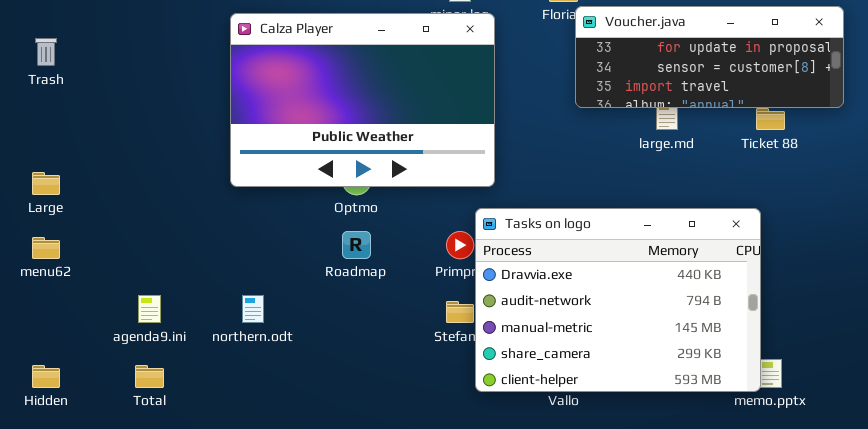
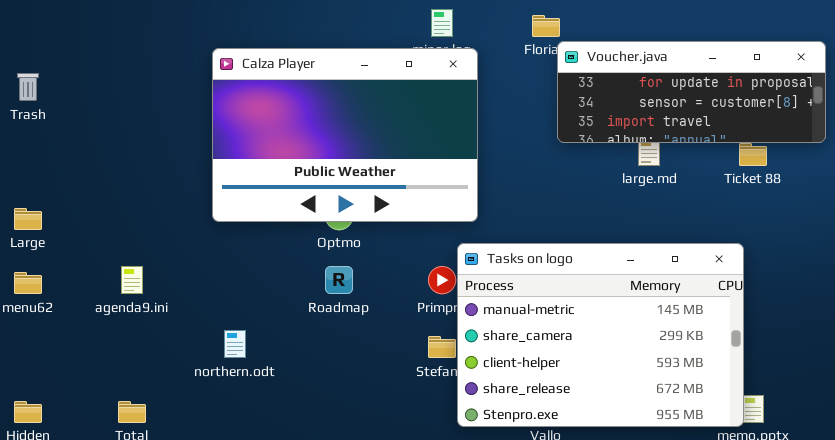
Tasks on logo: [475,208,761,392] -> [457,243,744,427], scrolled down 2 rows
agenda9.ini: [138,295,161,323] -> [121,266,143,294], moved

